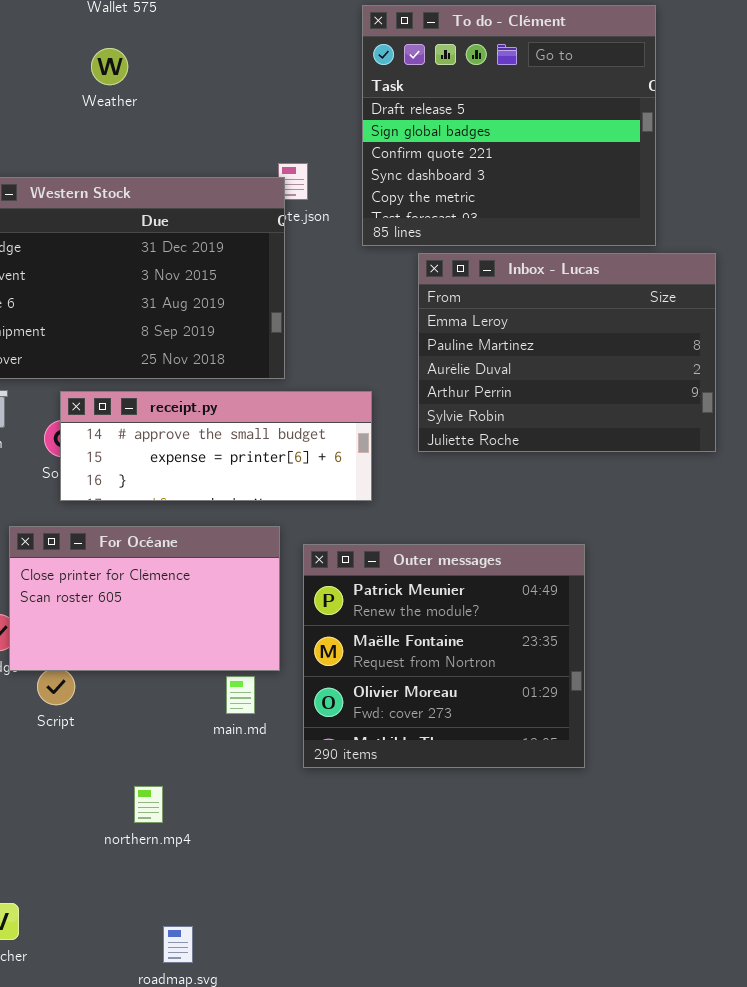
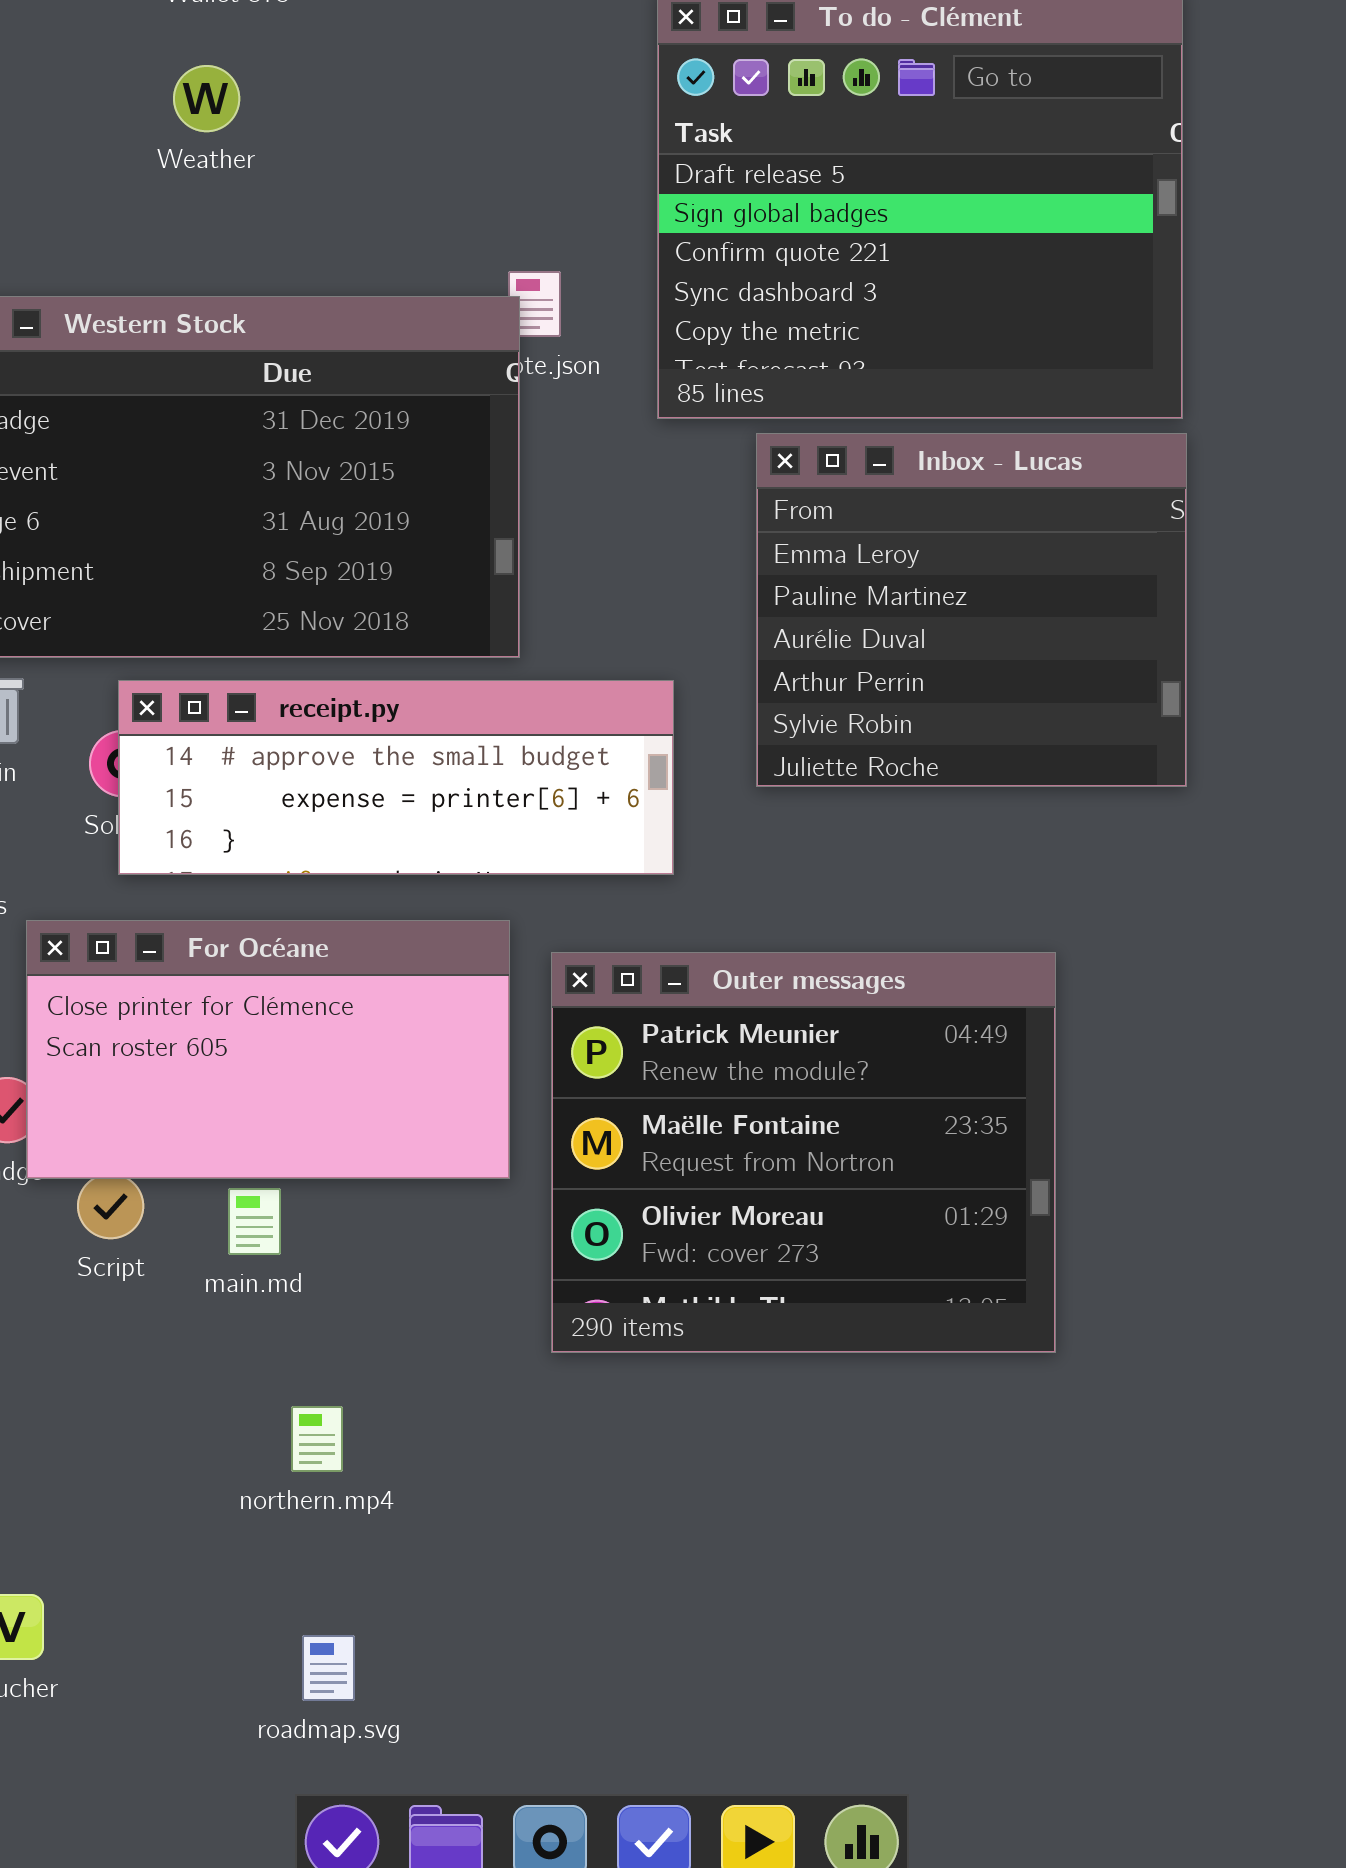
Inbox - Lucas: [418,253,716,452] -> [756,433,1187,787], resized
main.md: [226,676,255,714] -> [228,1188,281,1255], moved
northern.mp4: [134,786,163,823] -> [291,1406,343,1472], moved

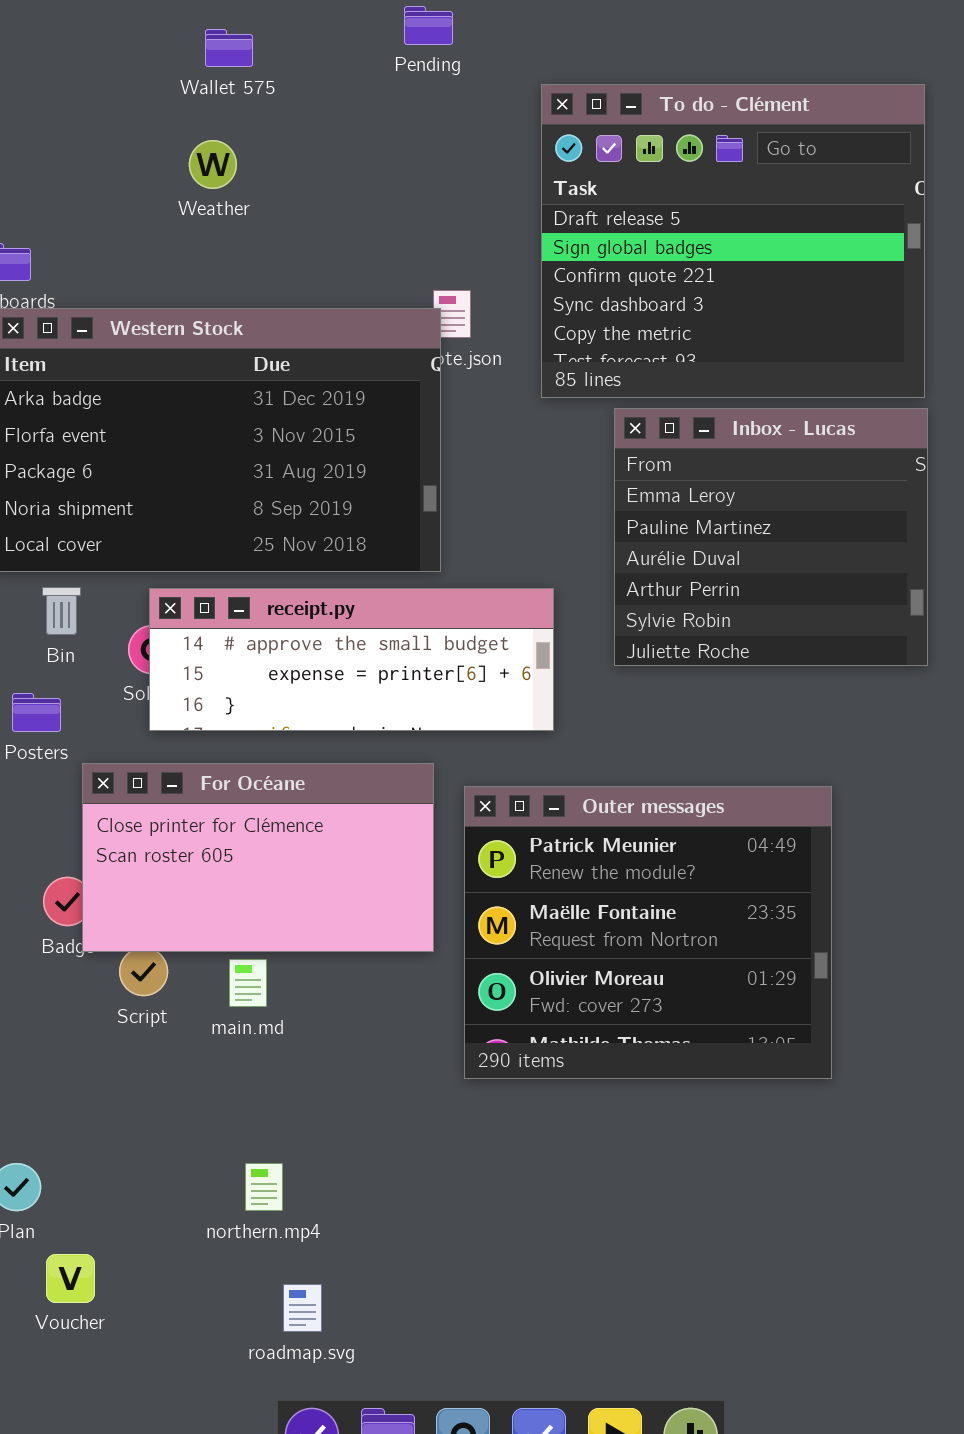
northern.mp4: [291,1406,343,1472] -> [245,1163,283,1211], moved

